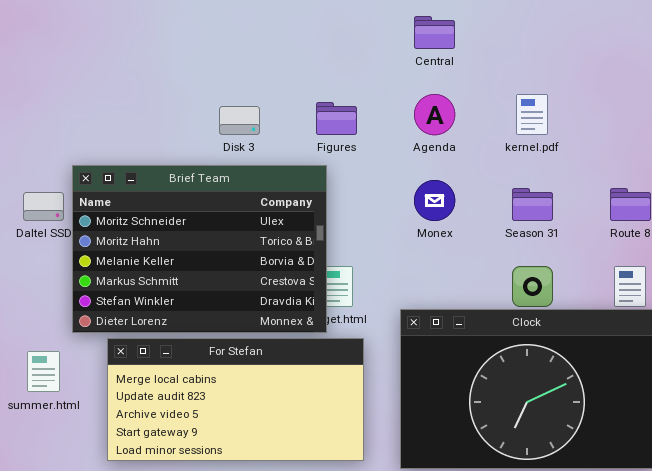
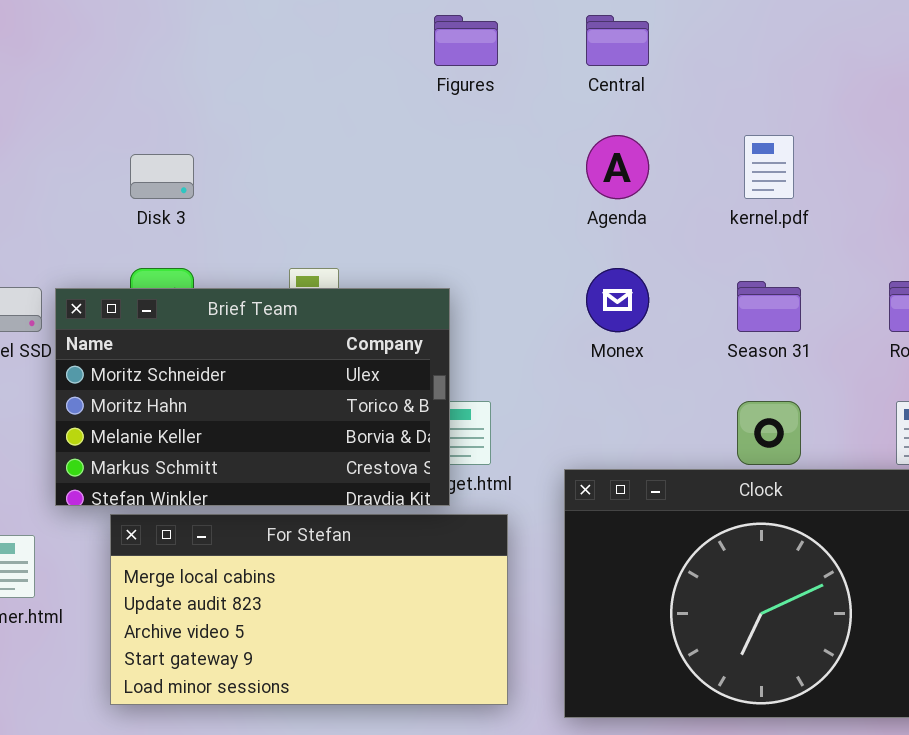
Figures: [316,102,357,135] -> [434,15,498,66], moved
Disk 3: [219,106,260,135] -> [130,154,194,199], moved
Brief Team: [72,165,327,333] -> [55,288,450,506], resized

